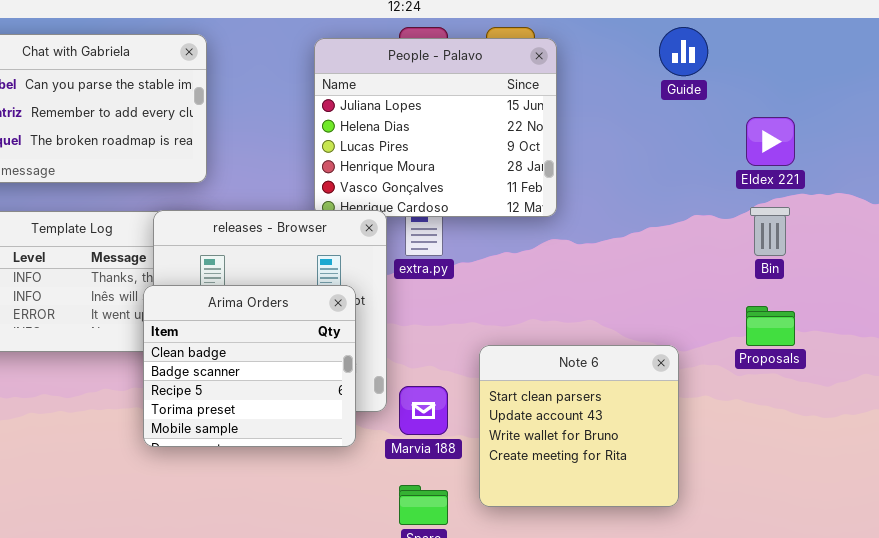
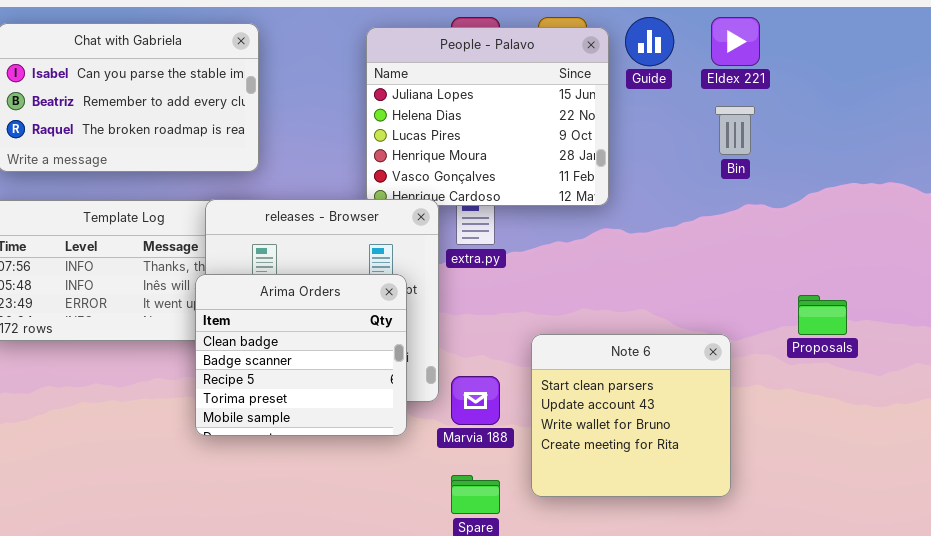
Guide: [659,27,708,76] -> [625,17,674,66], moved
Eldex 221: [746,117,795,166] -> [711,17,760,66], moved
Bin: [750,207,790,256] -> [715,106,755,155], moved

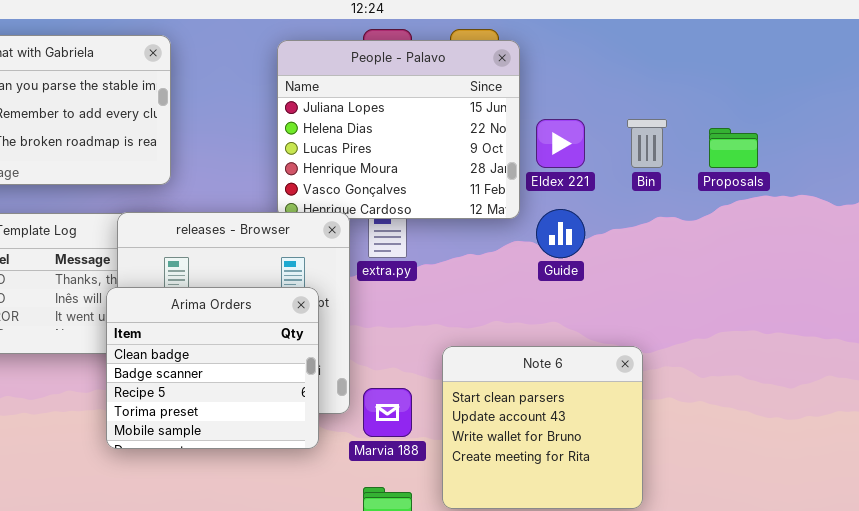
Guide: [625,17,674,66] -> [536,209,585,258], moved
Eldex 221: [711,17,760,66] -> [536,119,585,168], moved
Proposals: [798,295,847,335] -> [709,128,758,168], moved

